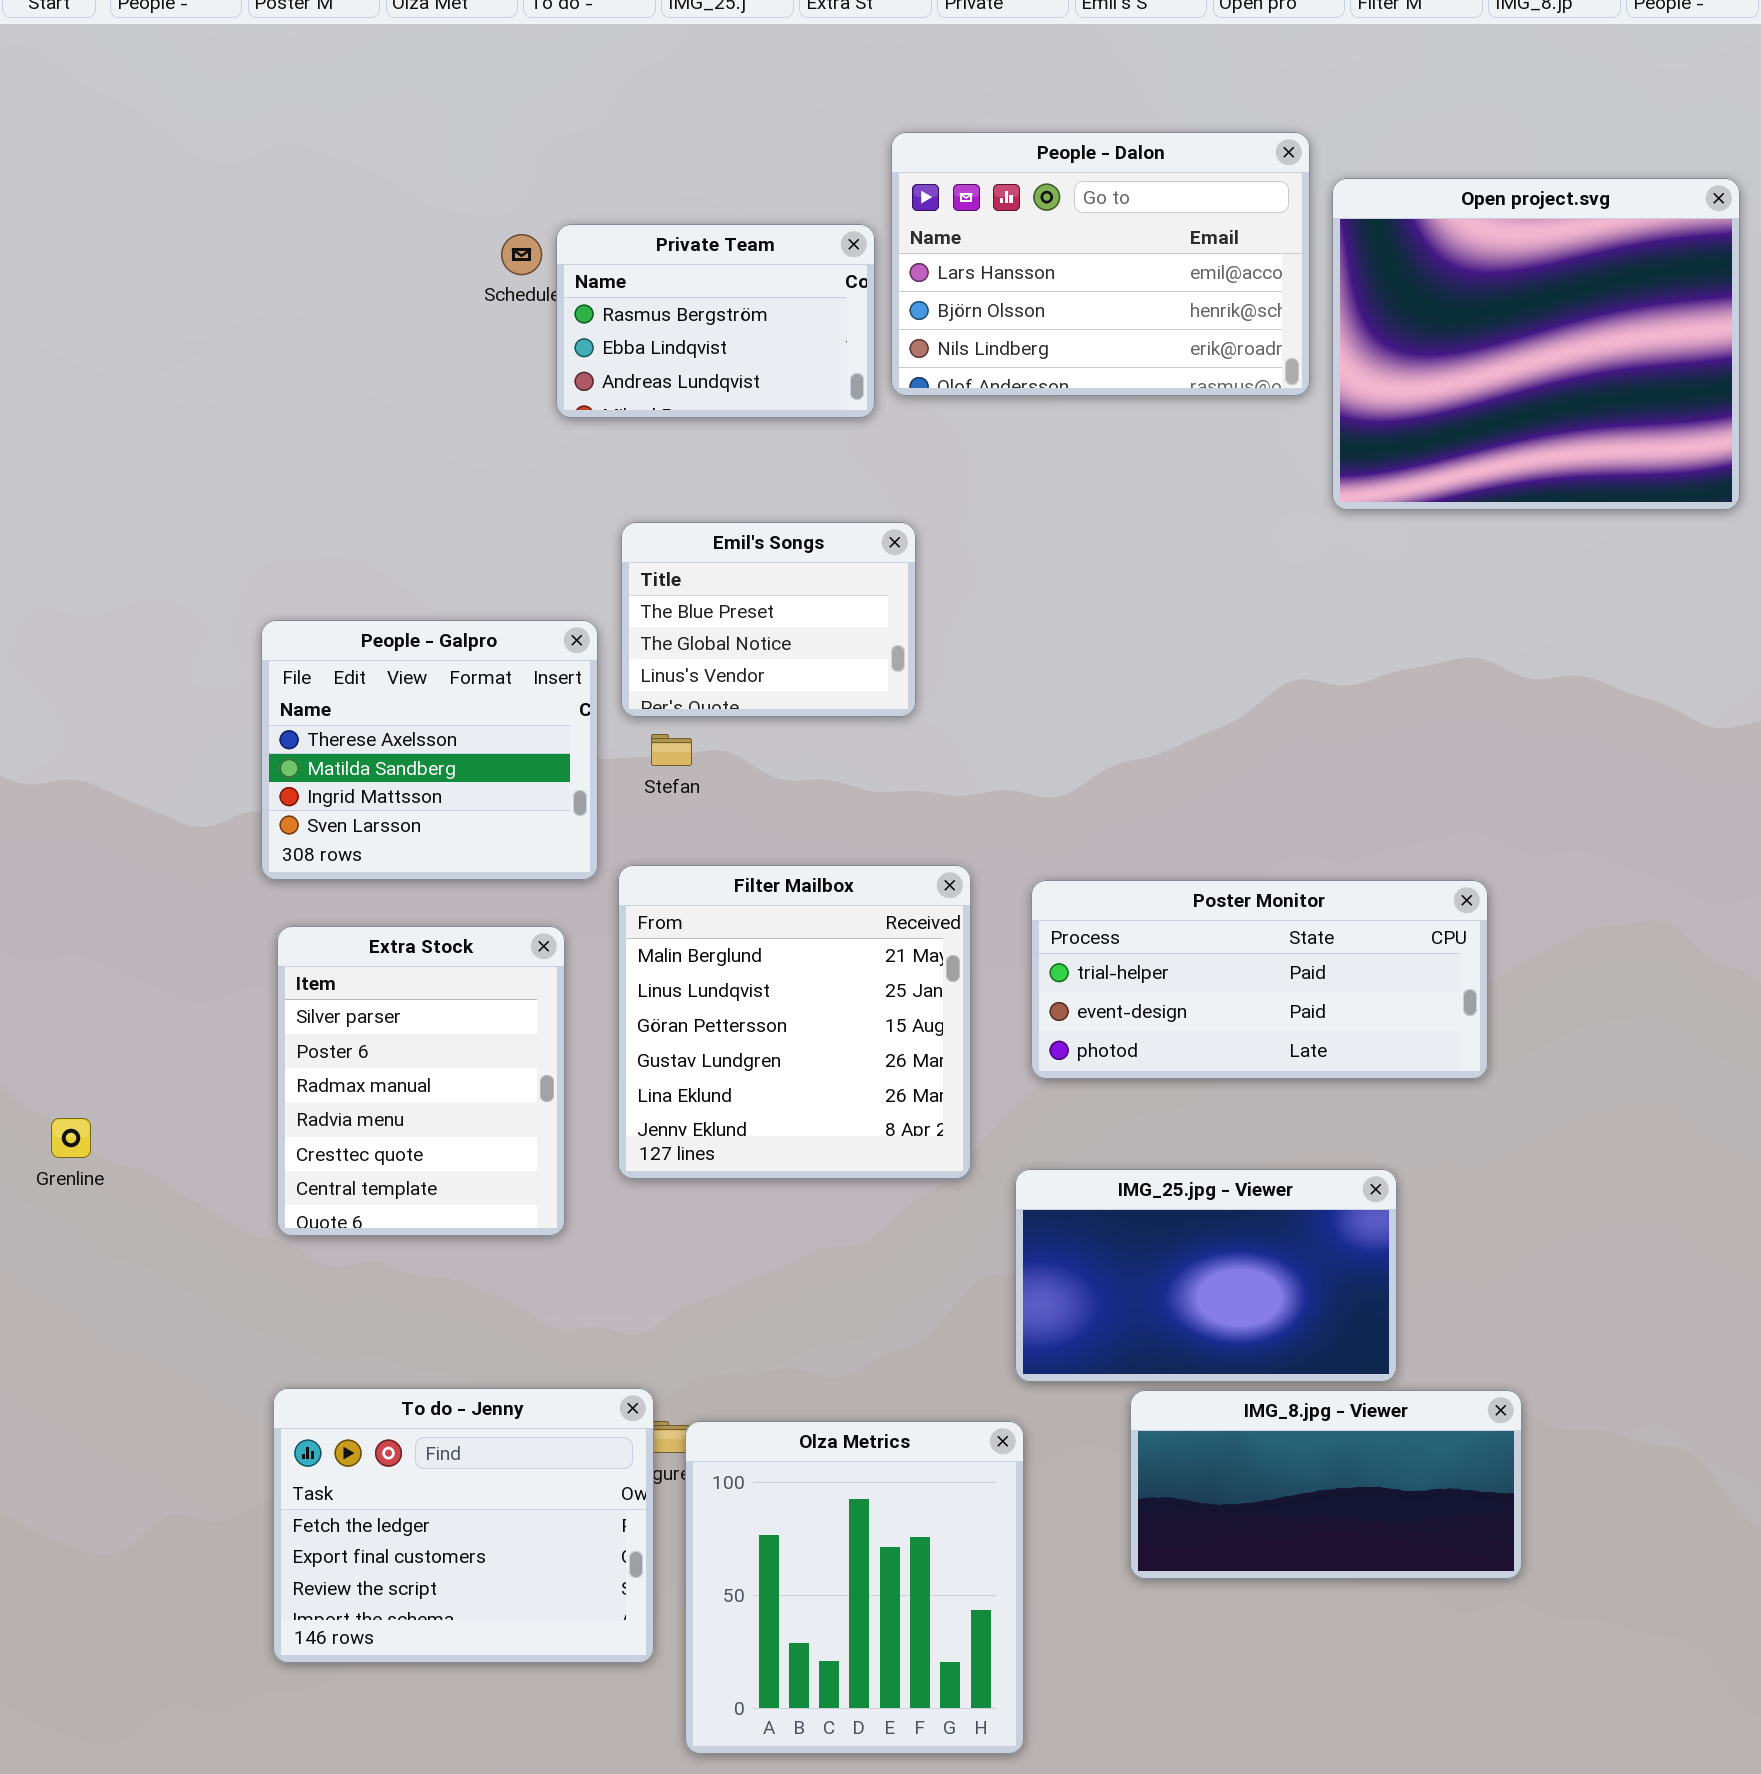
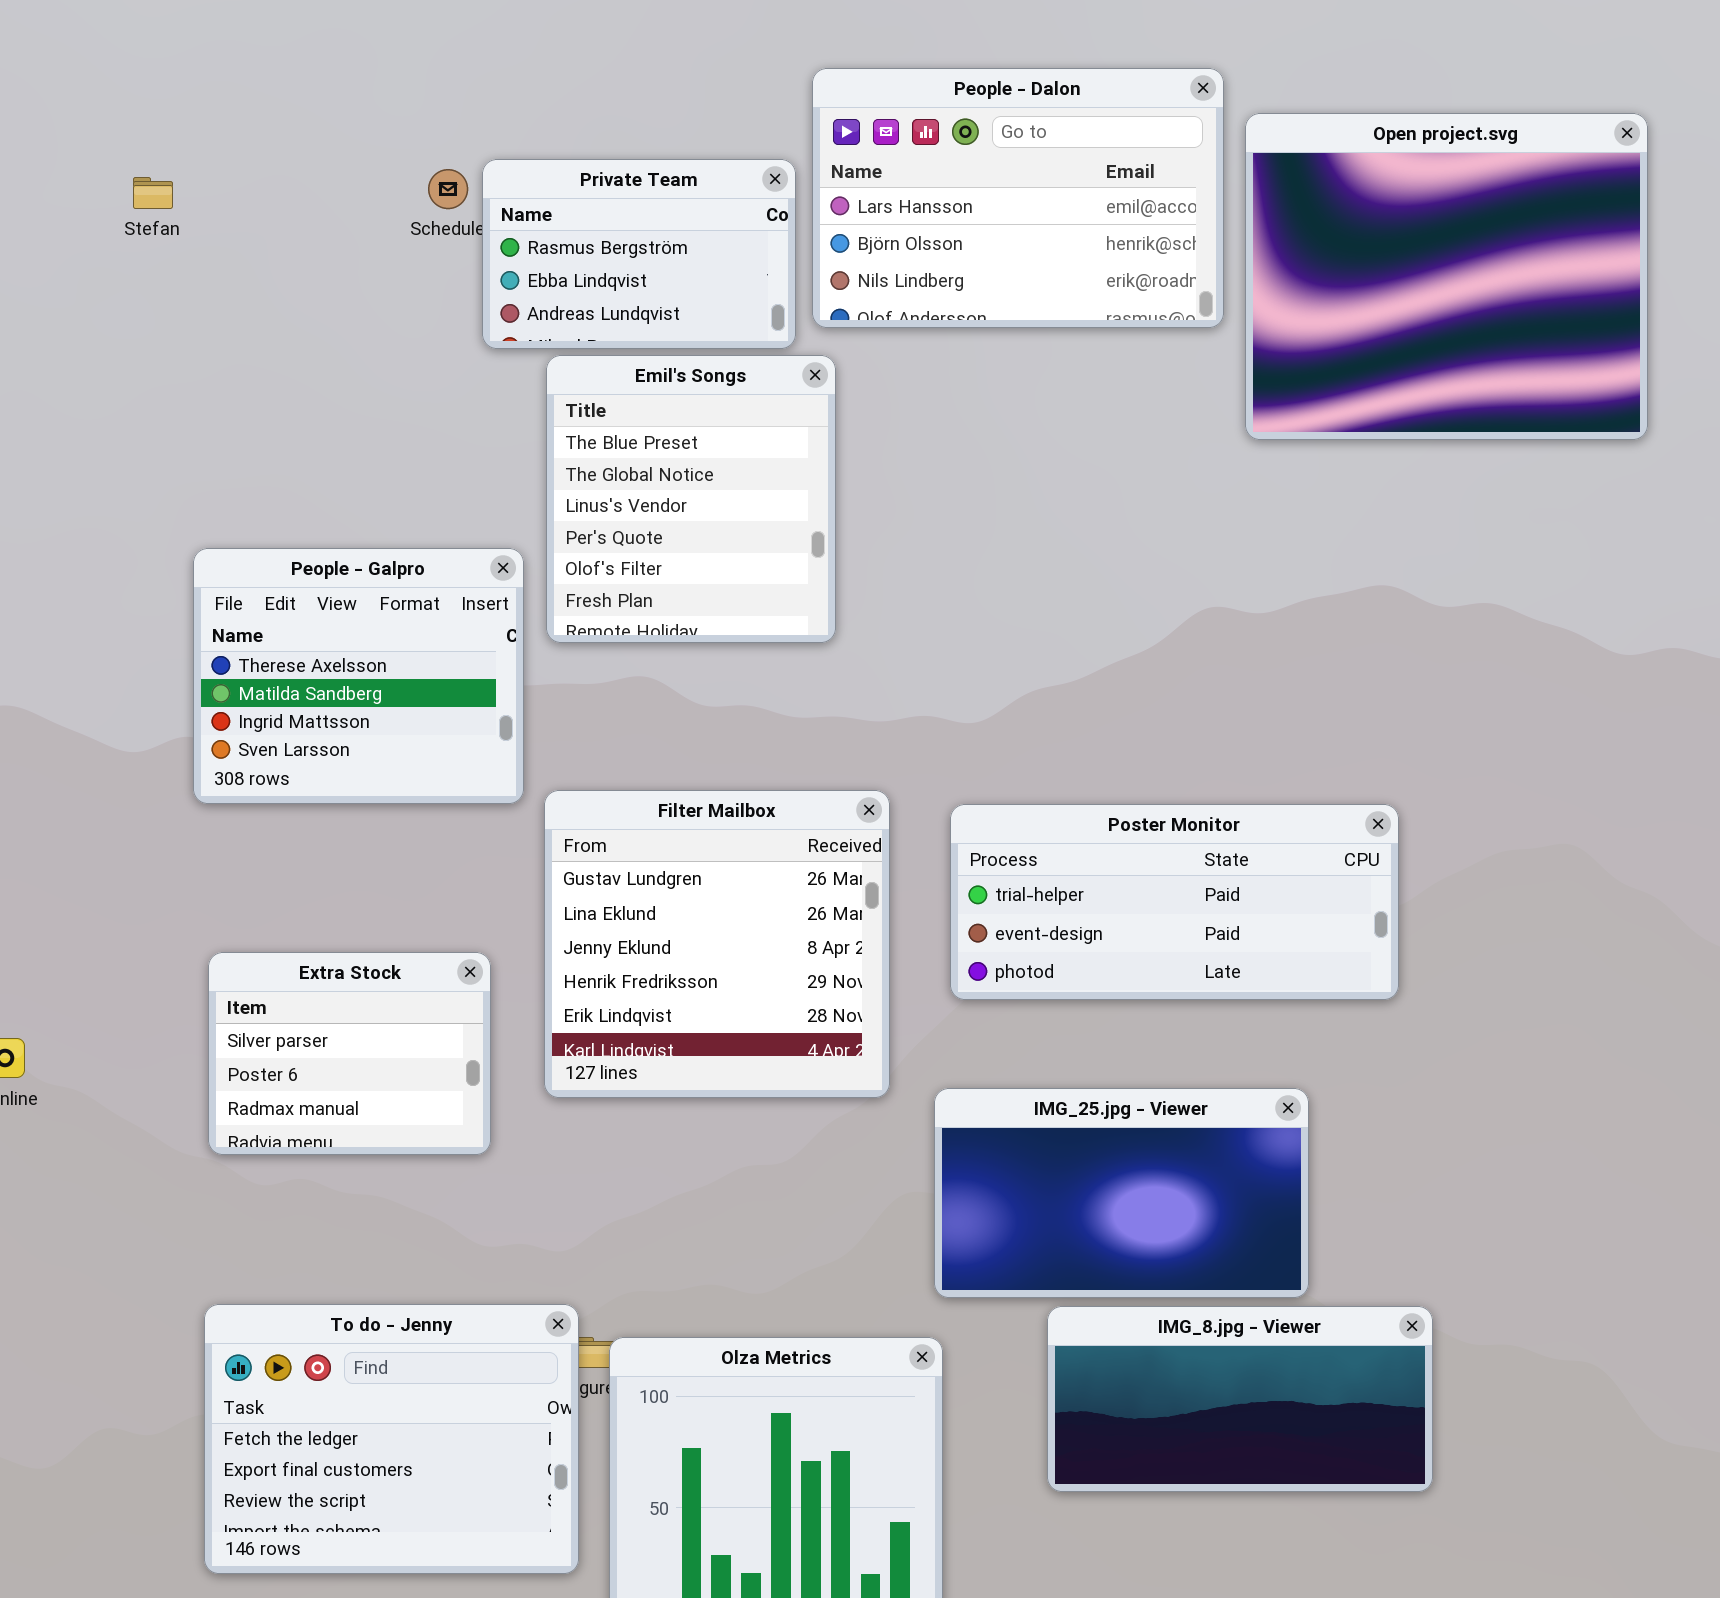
Emil's Songs: [621,522,916,717] -> [546,355,836,643], resized
Stefan: [651,734,692,766] -> [133,177,173,209], moved
Filter Mailbox: [618,865,971,1179] -> [544,790,890,1098], scrolled down 3 rows
Extra Stock: [277,926,565,1236] -> [208,952,491,1155], resized

